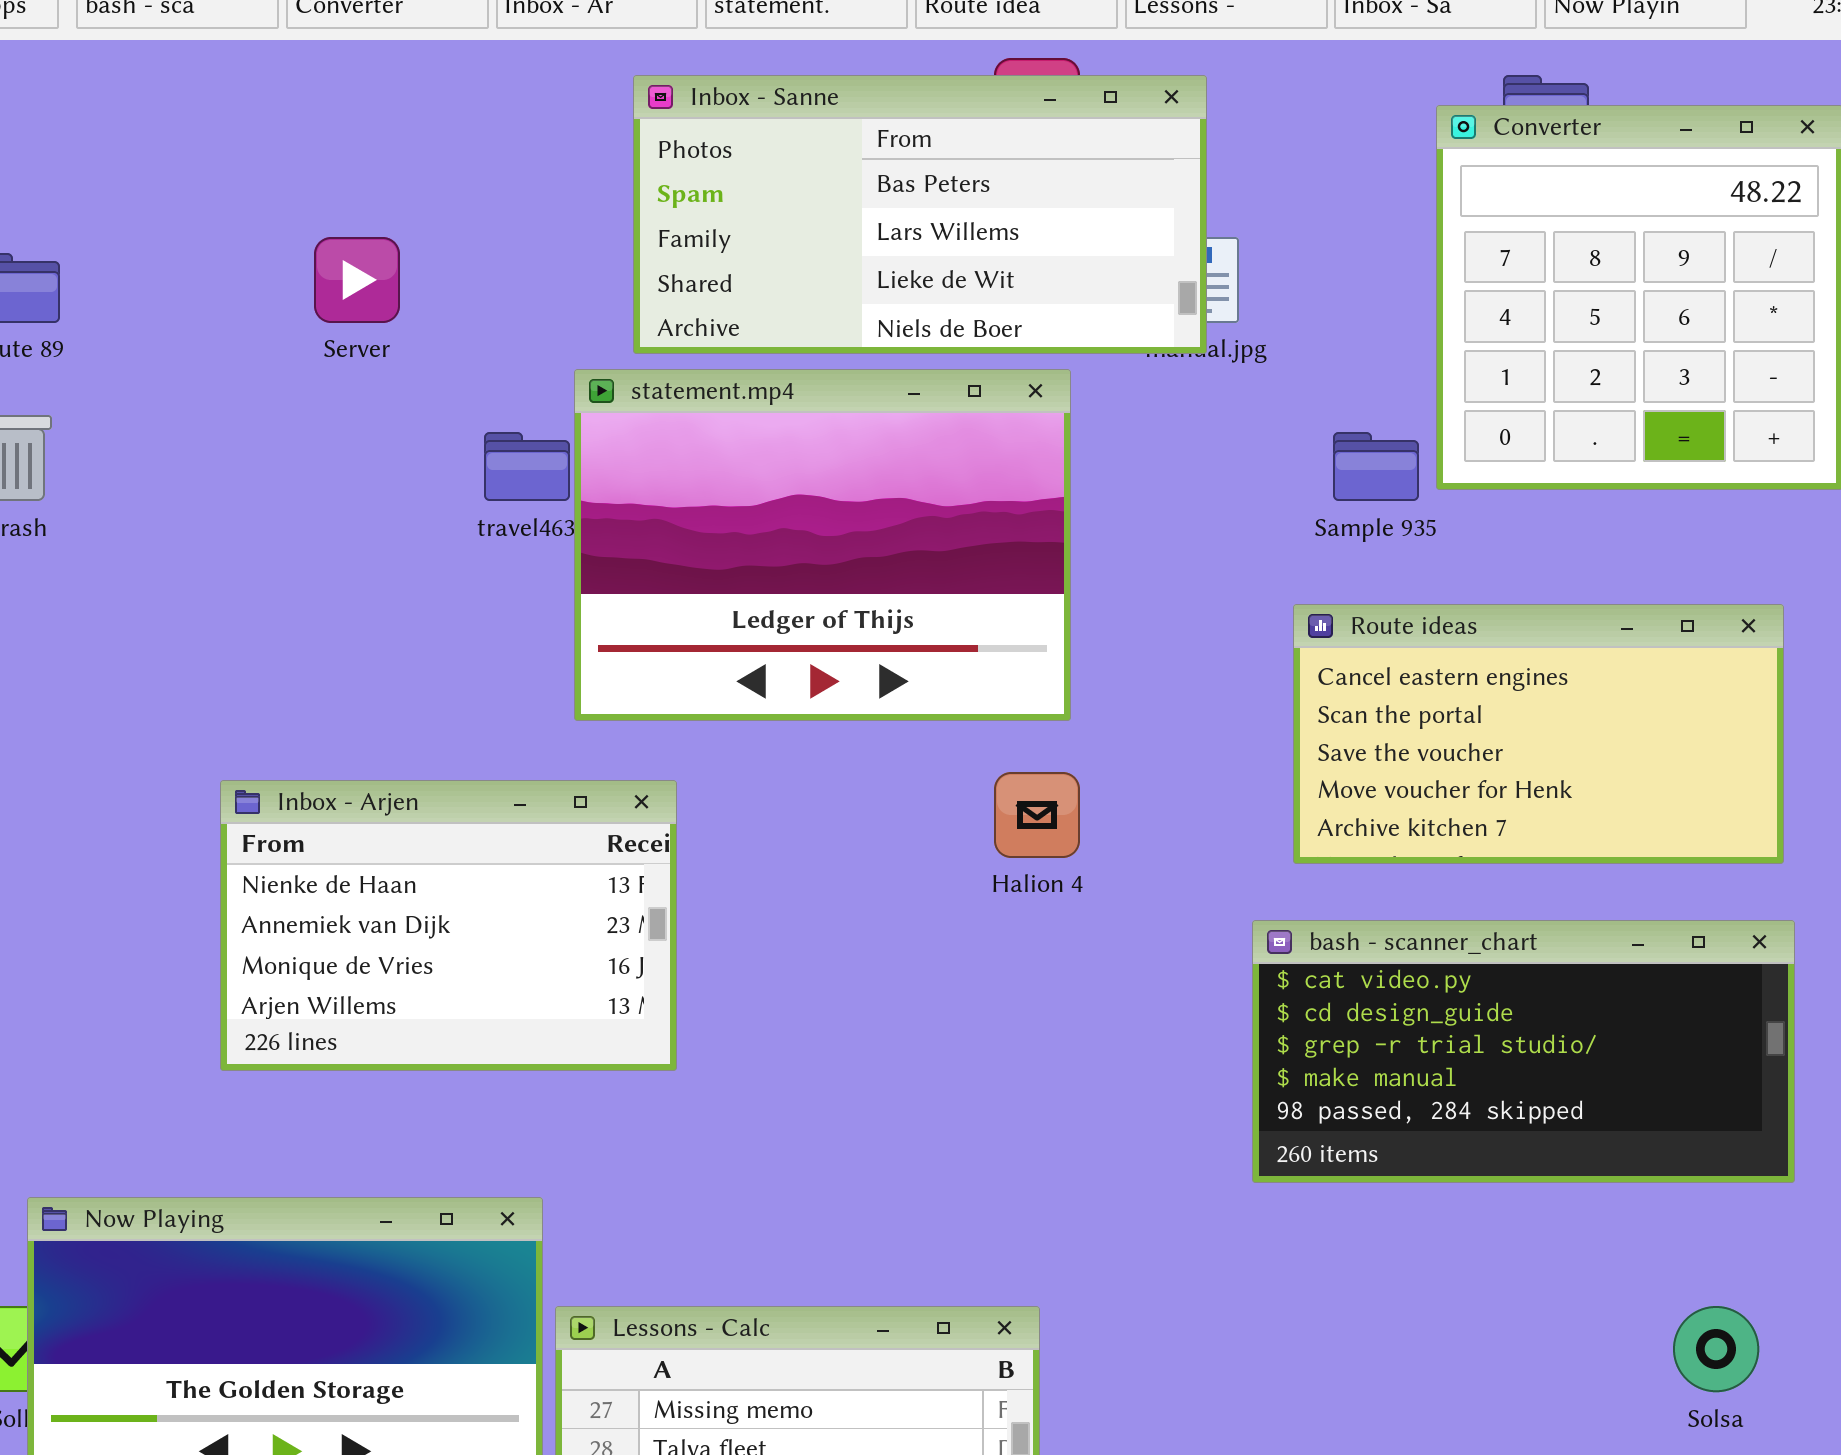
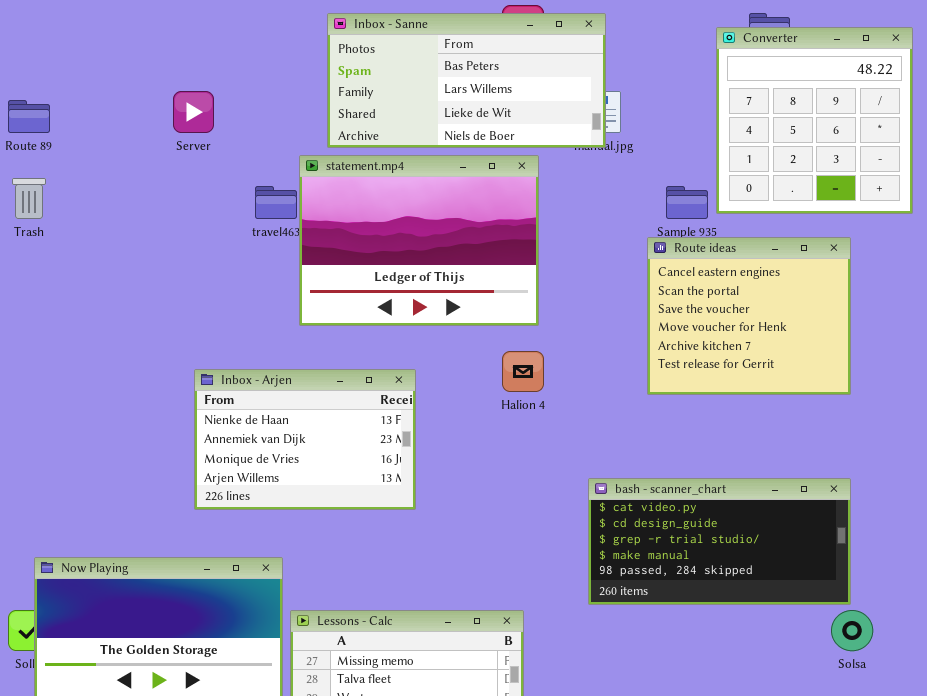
Route ideas: [1293,604,1784,864] -> [647,237,851,395], resized
Inbox - Arjen: [220,780,677,1071] -> [194,369,416,510], moved
bash - scanner_chart: [1252,920,1795,1183] -> [588,478,851,605], moved

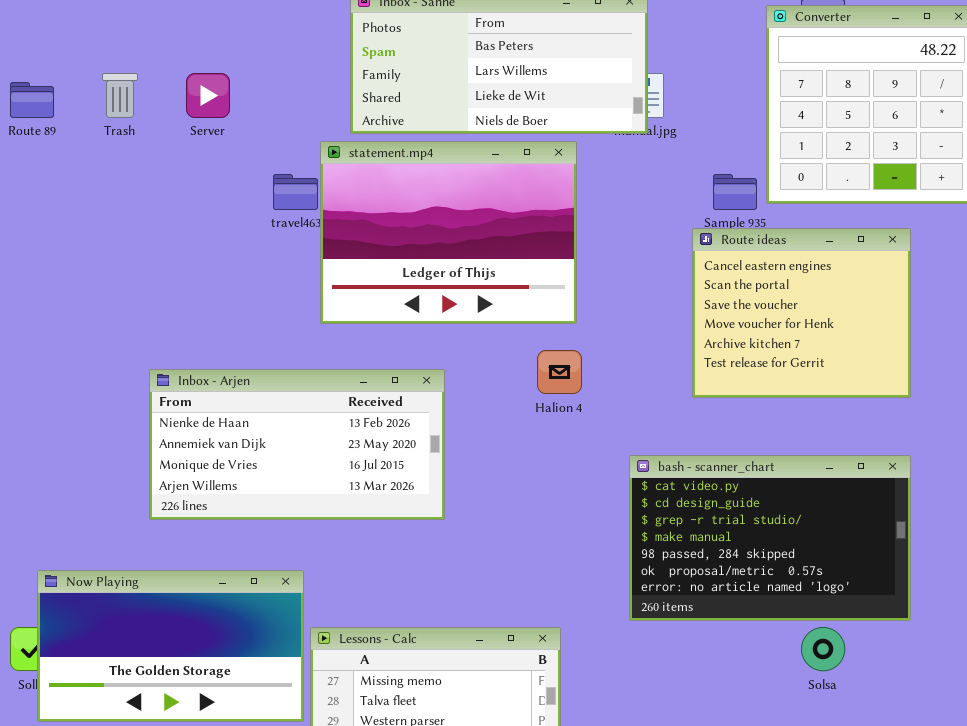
Trash: [12,178,46,219] -> [102,73,138,118], moved
Inbox - Arjen: [194,369,416,510] -> [149,369,445,520], resized
bash - scanner_chart: [588,478,851,605] -> [629,455,911,621], resized
Solsa: [831,610,873,651] -> [801,627,845,671], moved

